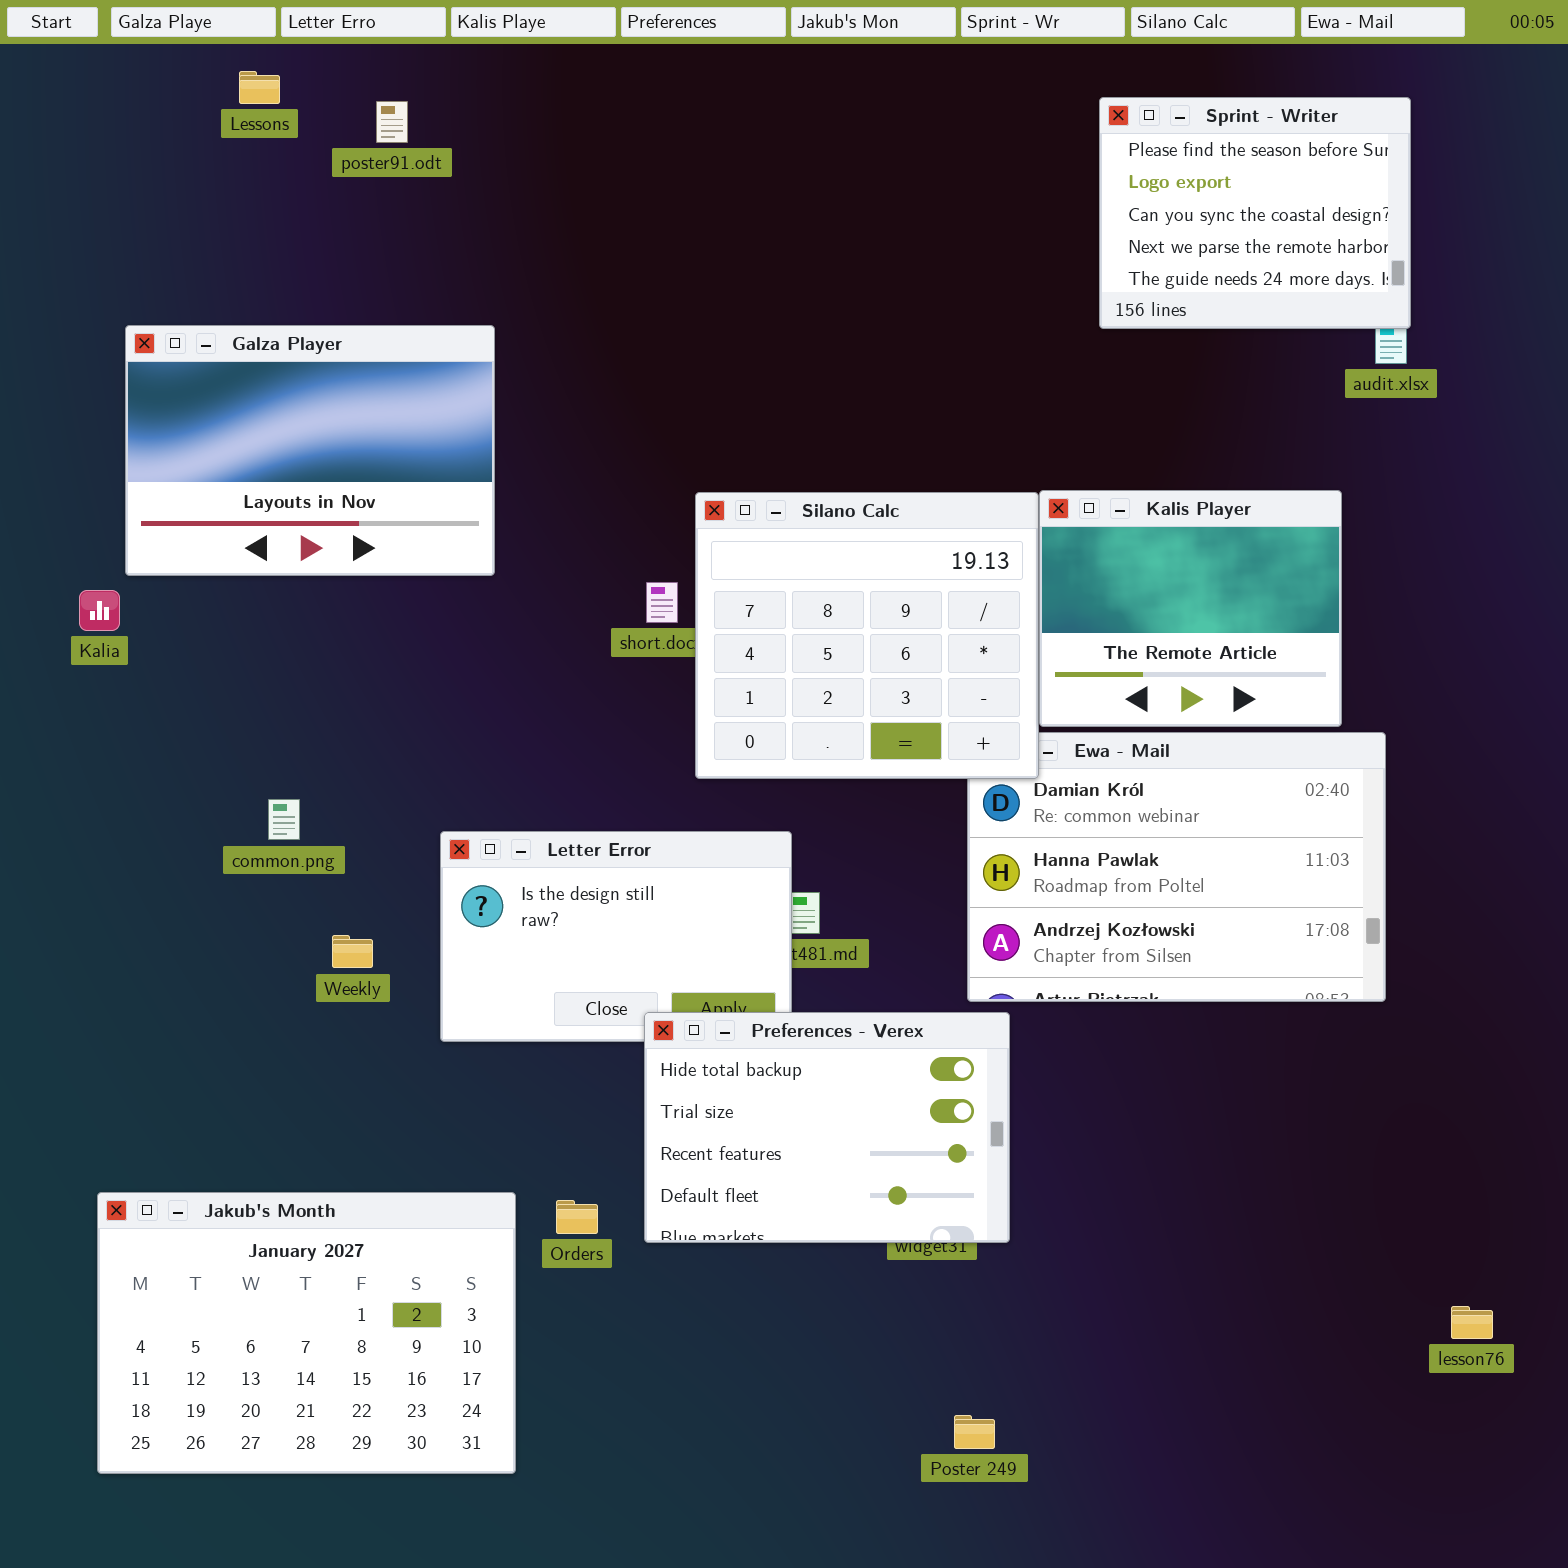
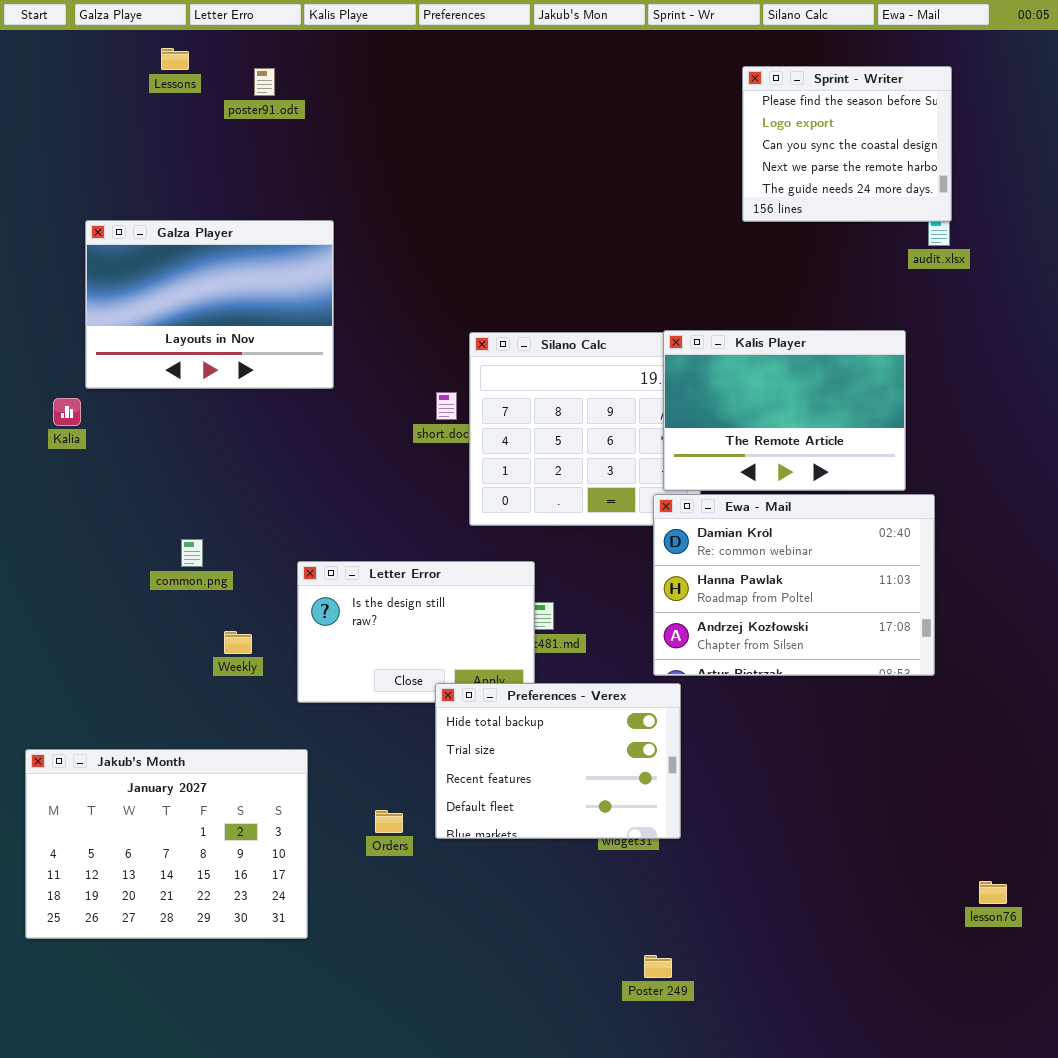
Kalis Player: [1039,490,1342,727] -> [663,330,906,491], resized
Ewa - Mail: [967,732,1386,1002] -> [653,494,935,676], raised
Jakub's Month: [97,1192,516,1474] -> [25,749,308,939], moved

